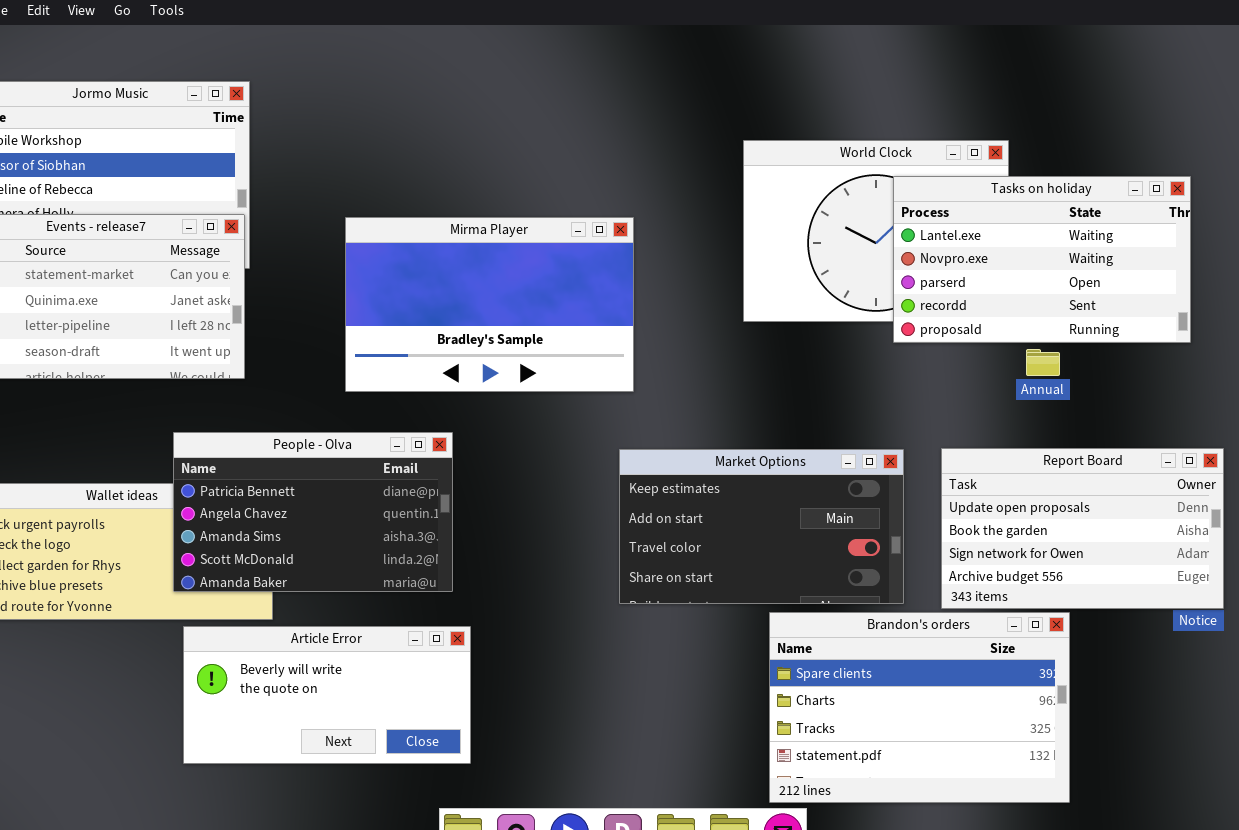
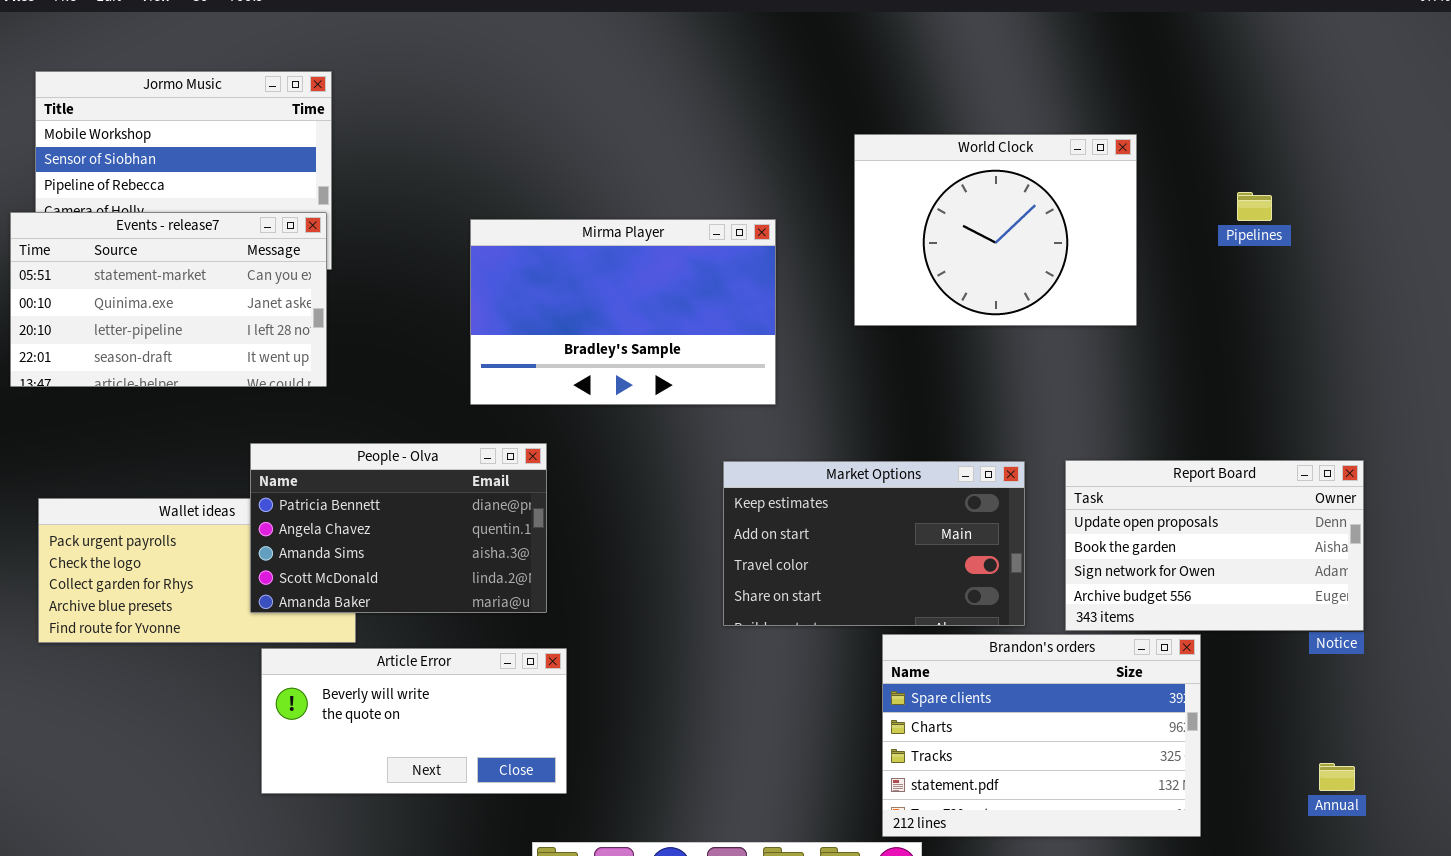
Tasks on holiday: [893,176,1191,343] -> none, closed
Mirma Player: [345,217,634,392] -> [470,219,776,405], moved
Annual: [1026,349,1060,376] -> [1319,763,1355,791], moved

